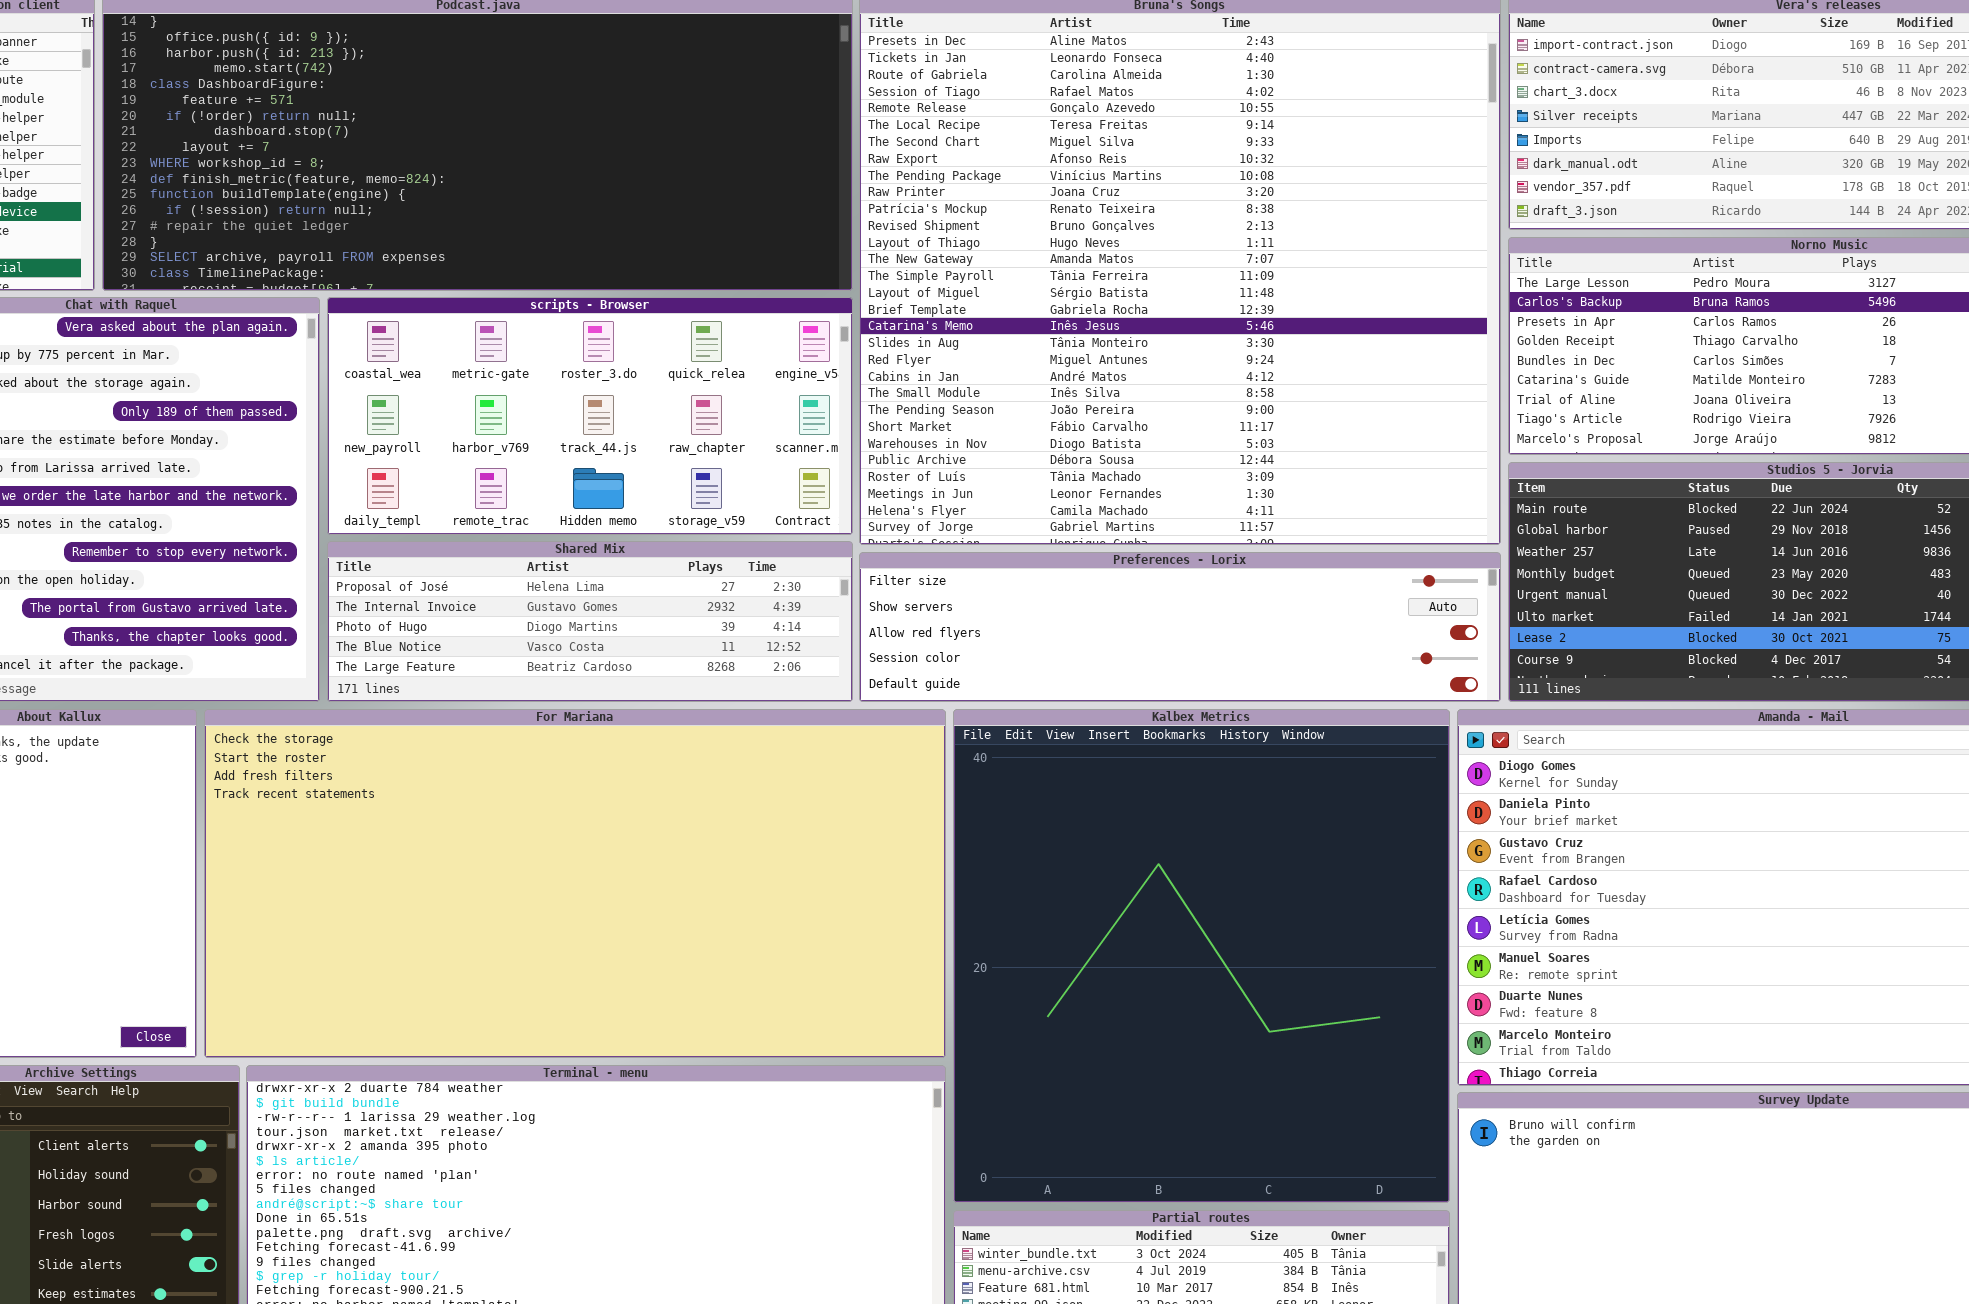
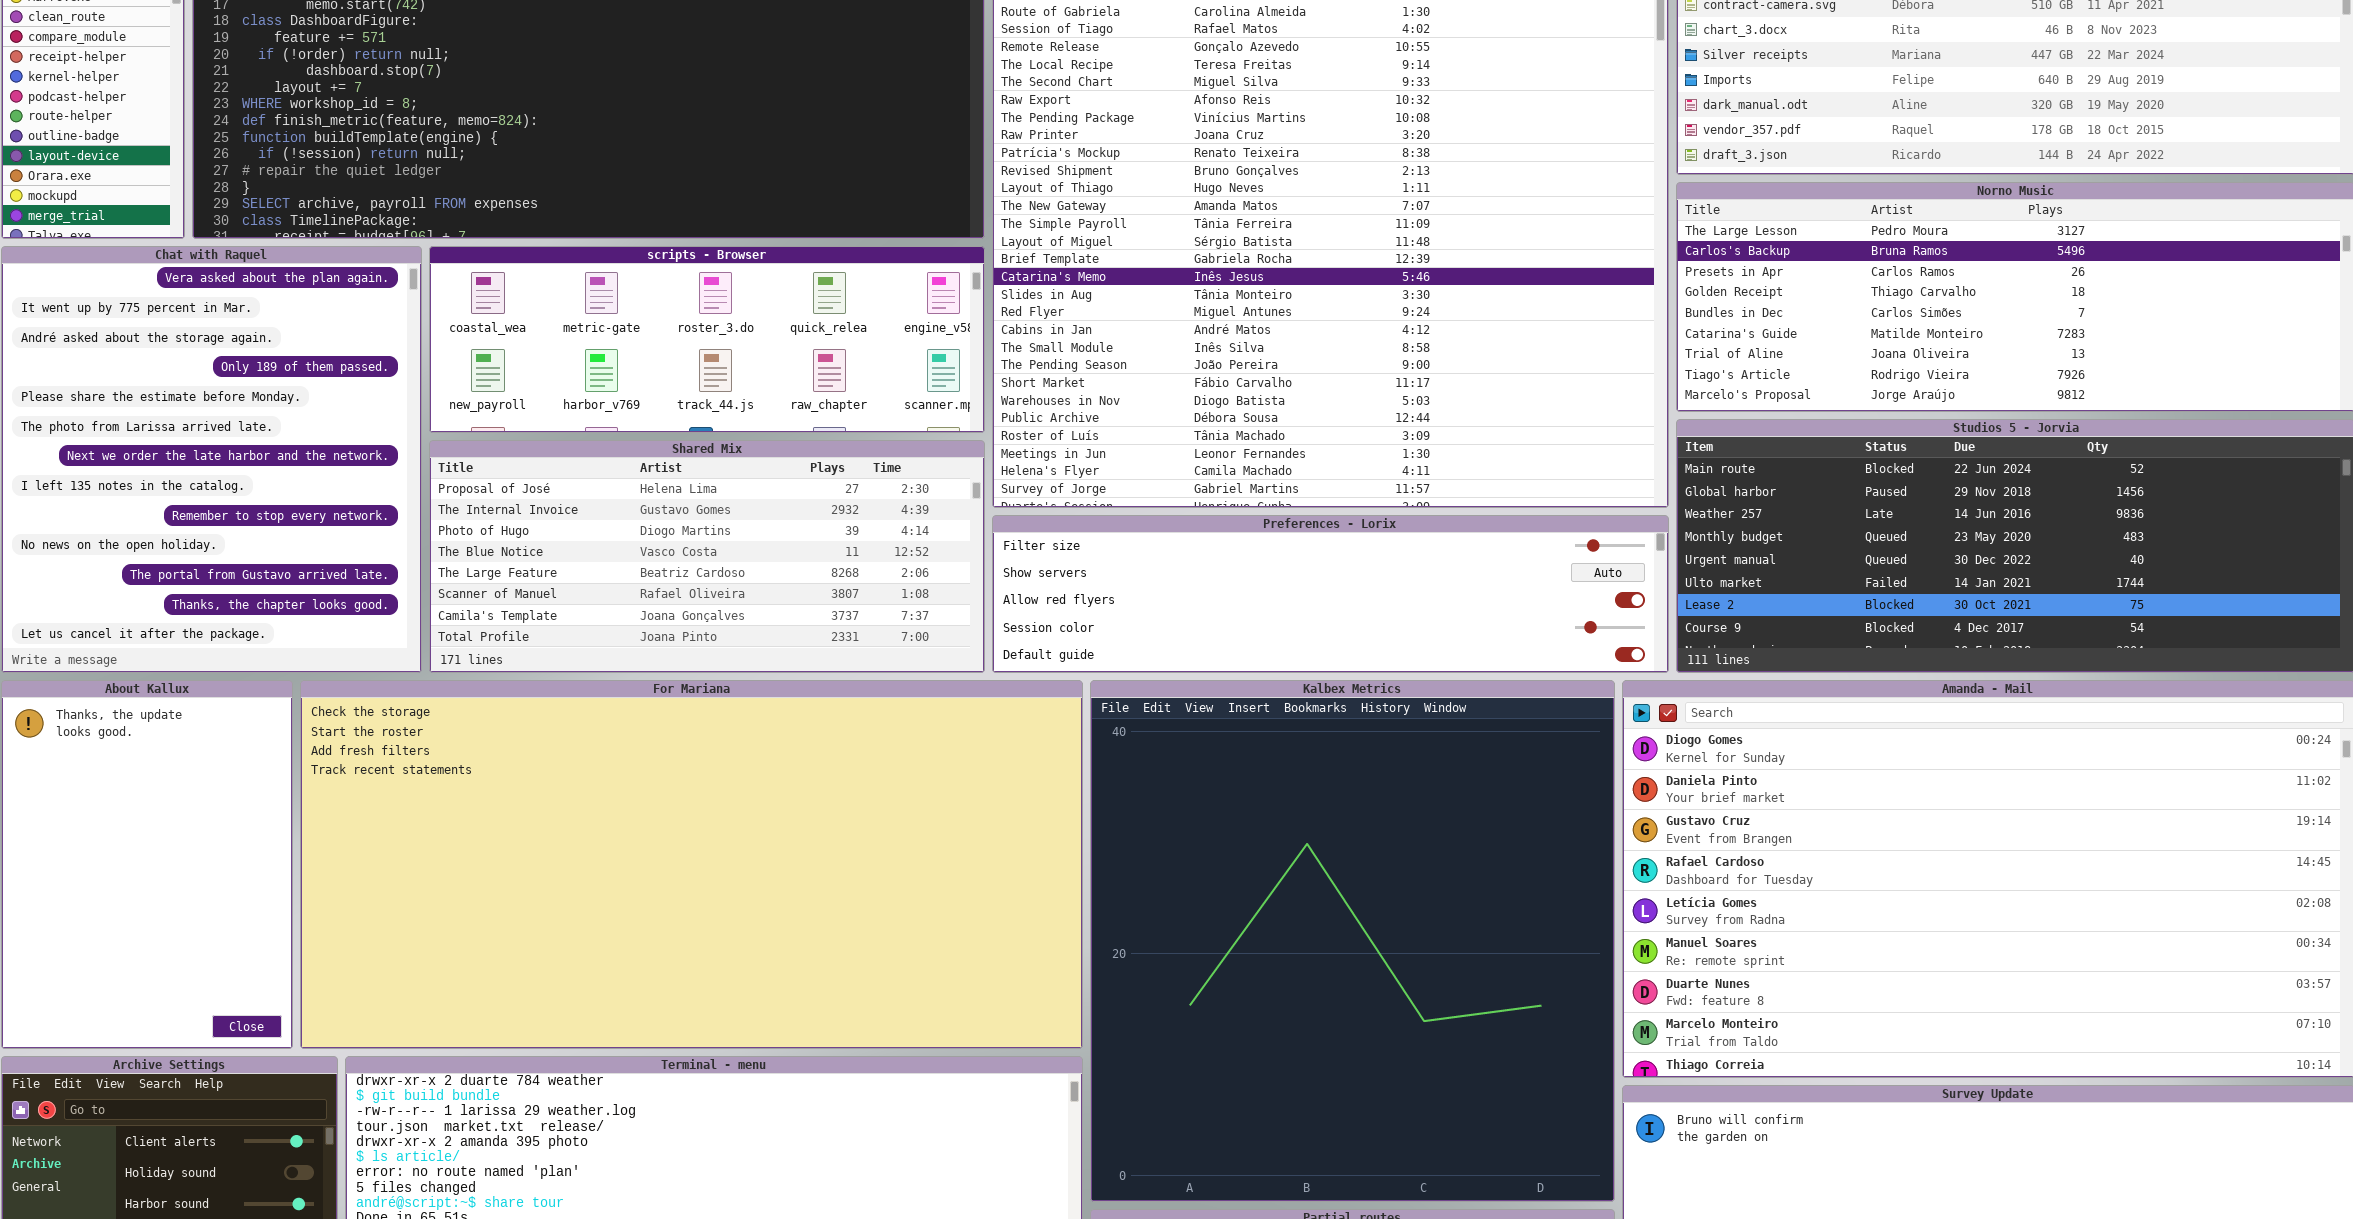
scripts - Browser: [327,297,853,535] -> [429,246,985,433], resized
Shared Mix: [327,541,853,702] -> [429,440,985,673], resized

